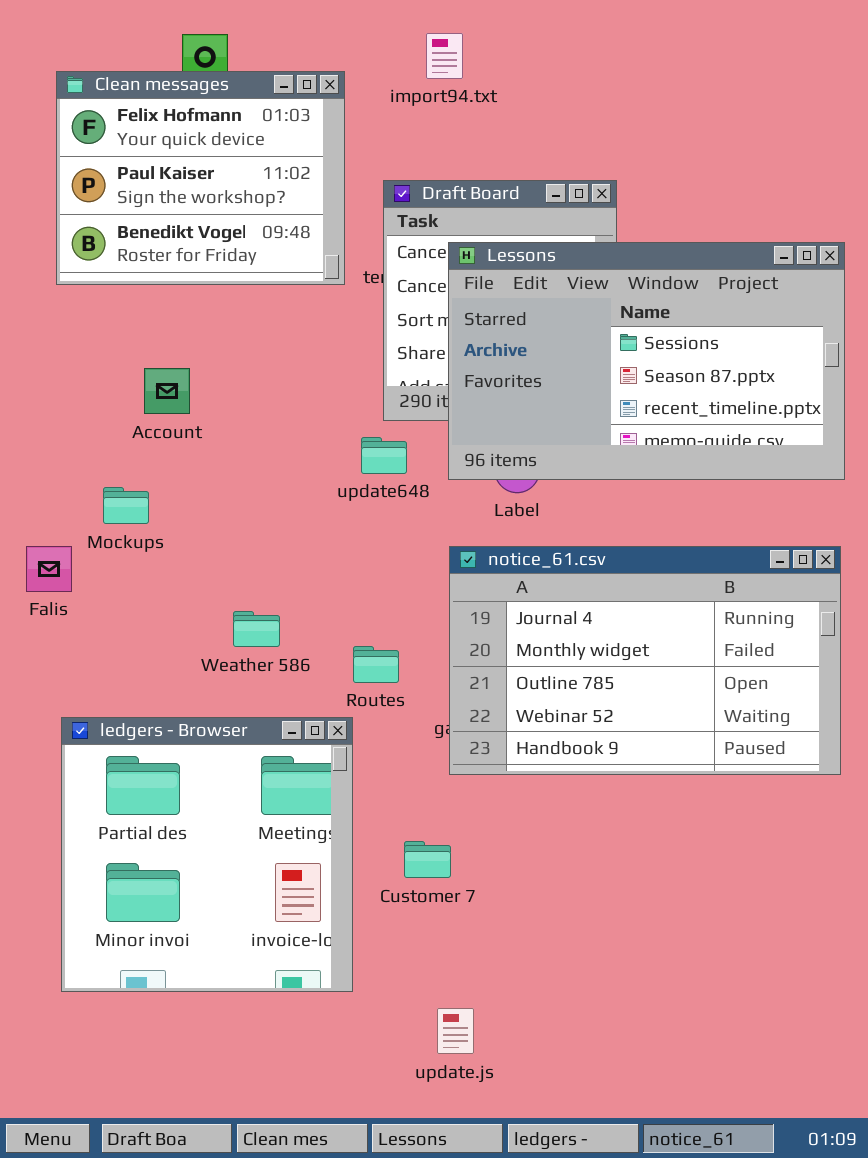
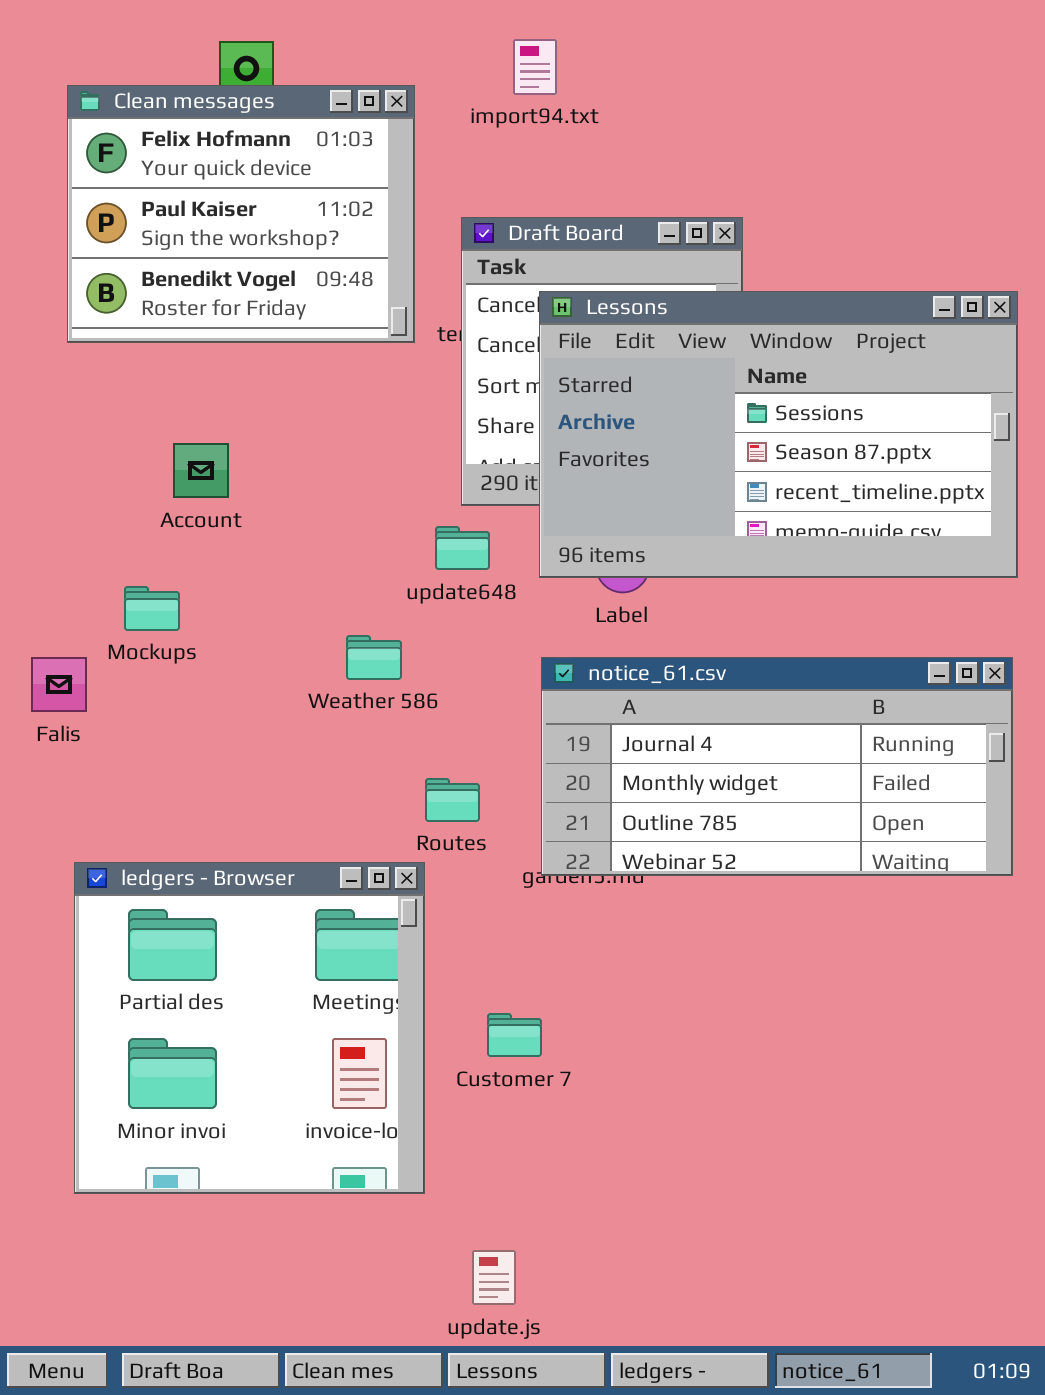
notice_61.csv: [449,546,841,775] -> [541,657,1013,876], resized
Weather 586: [233,611,280,647] -> [346,635,402,680], moved
update.js: [437,1008,474,1054] -> [472,1250,516,1305], moved

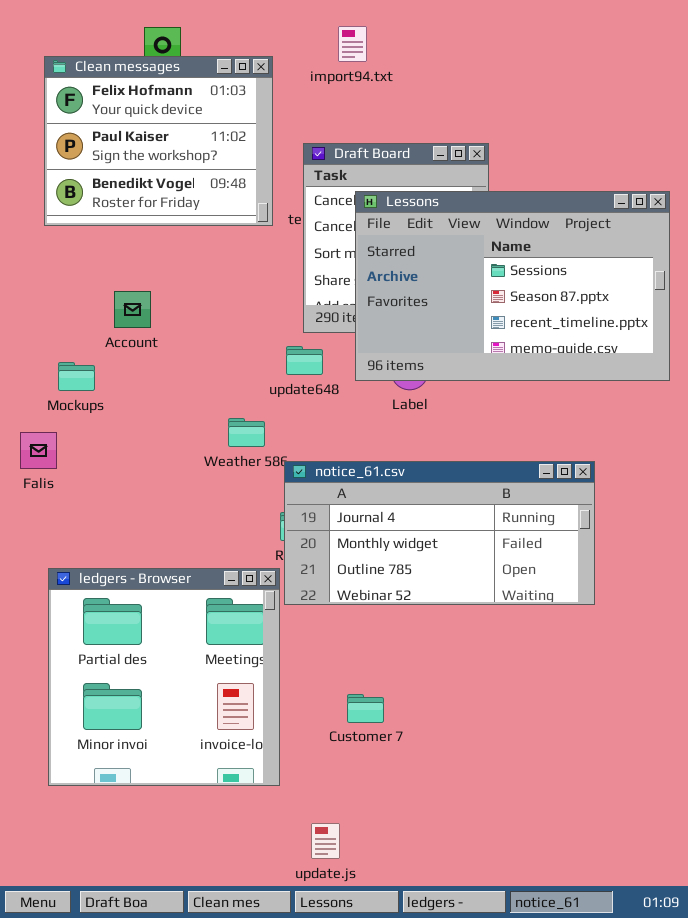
Mockups: [124,586,180,631] -> [58,362,95,391], moved
notice_61.csv: [541,657,1013,876] -> [284,461,595,605], moved
Customer 7: [487,1013,542,1057] -> [347,694,384,723], moved

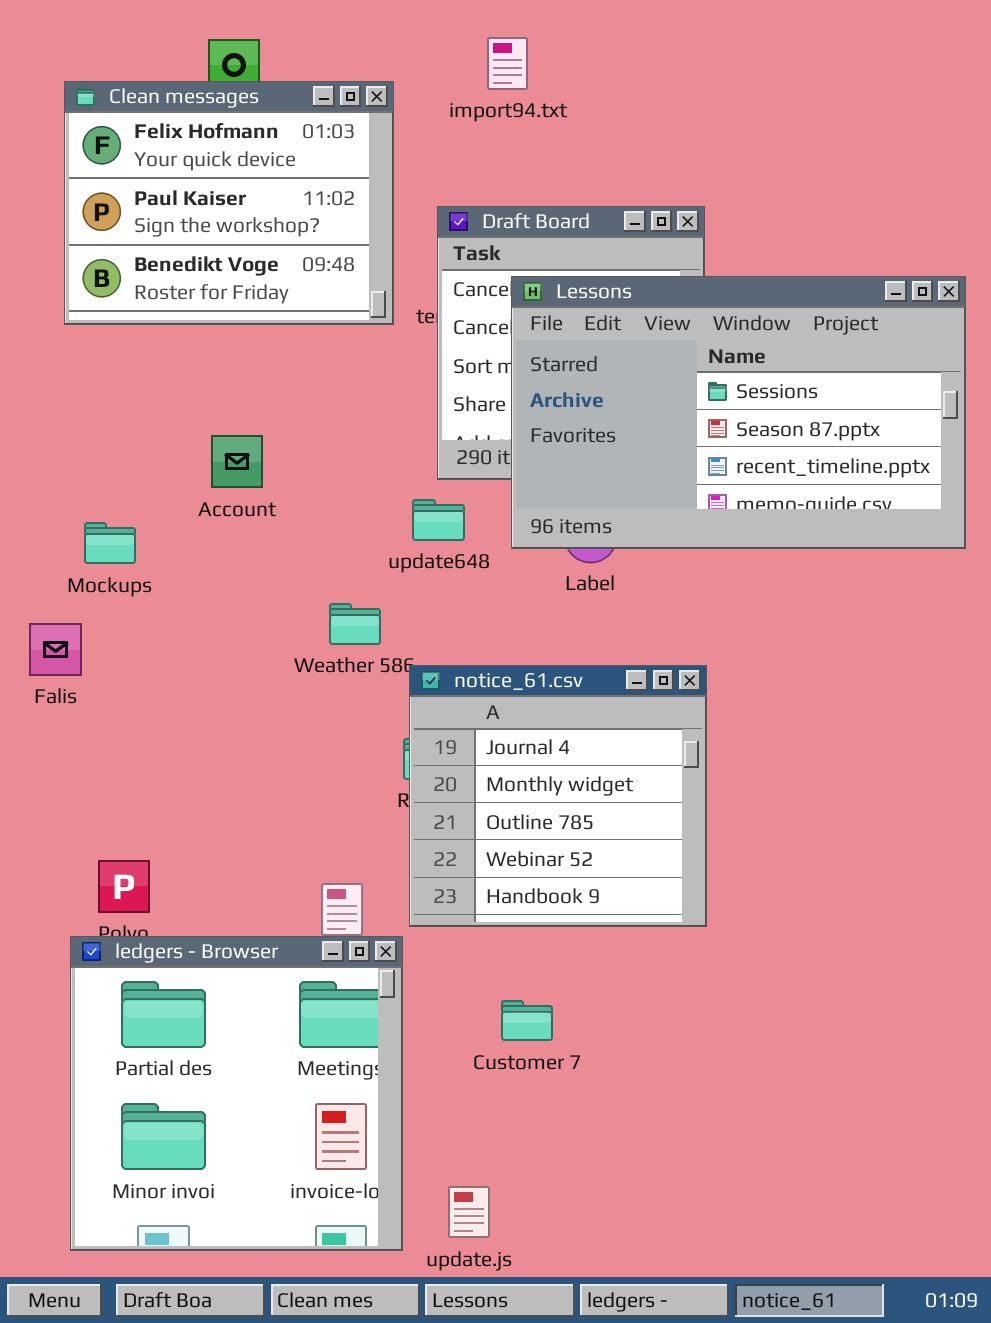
Account: [114,291,151,328] -> [211,435,263,488], moved
notice_61.csv: [284,461,595,605] -> [409,665,707,927], resized
ledgers - Browser: [48,568,280,786] -> [70,936,403,1251], moved

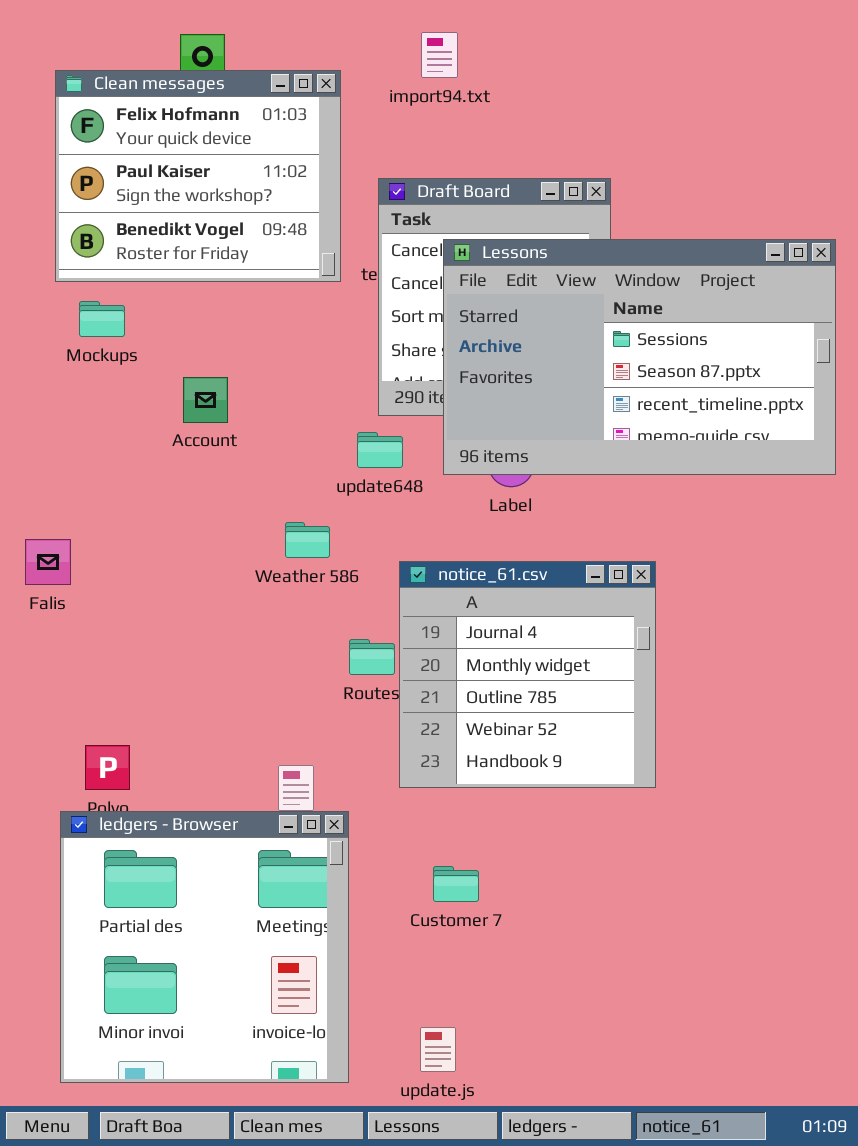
Mockups: [84,522,136,564] -> [79,301,125,337], moved
notice_61.csv: [409,665,707,927] -> [399,561,656,788], moved
update.js: [448,1186,490,1238] -> [420,1027,456,1072], moved

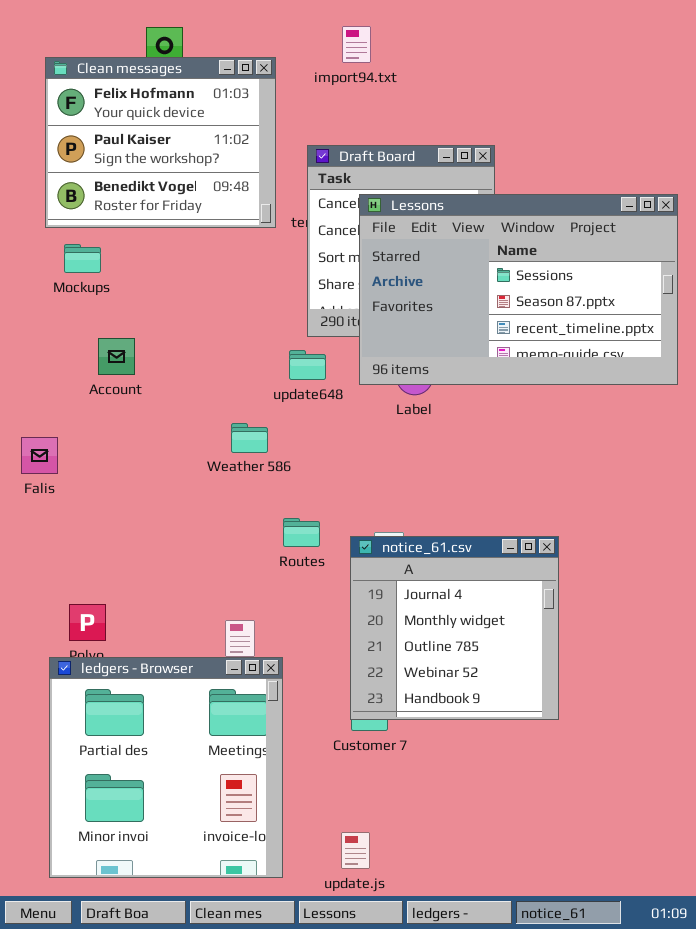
Account: [183,377,228,423] -> [98,338,135,375], moved
notice_61.csv: [399,561,656,788] -> [350,536,559,720], moved

